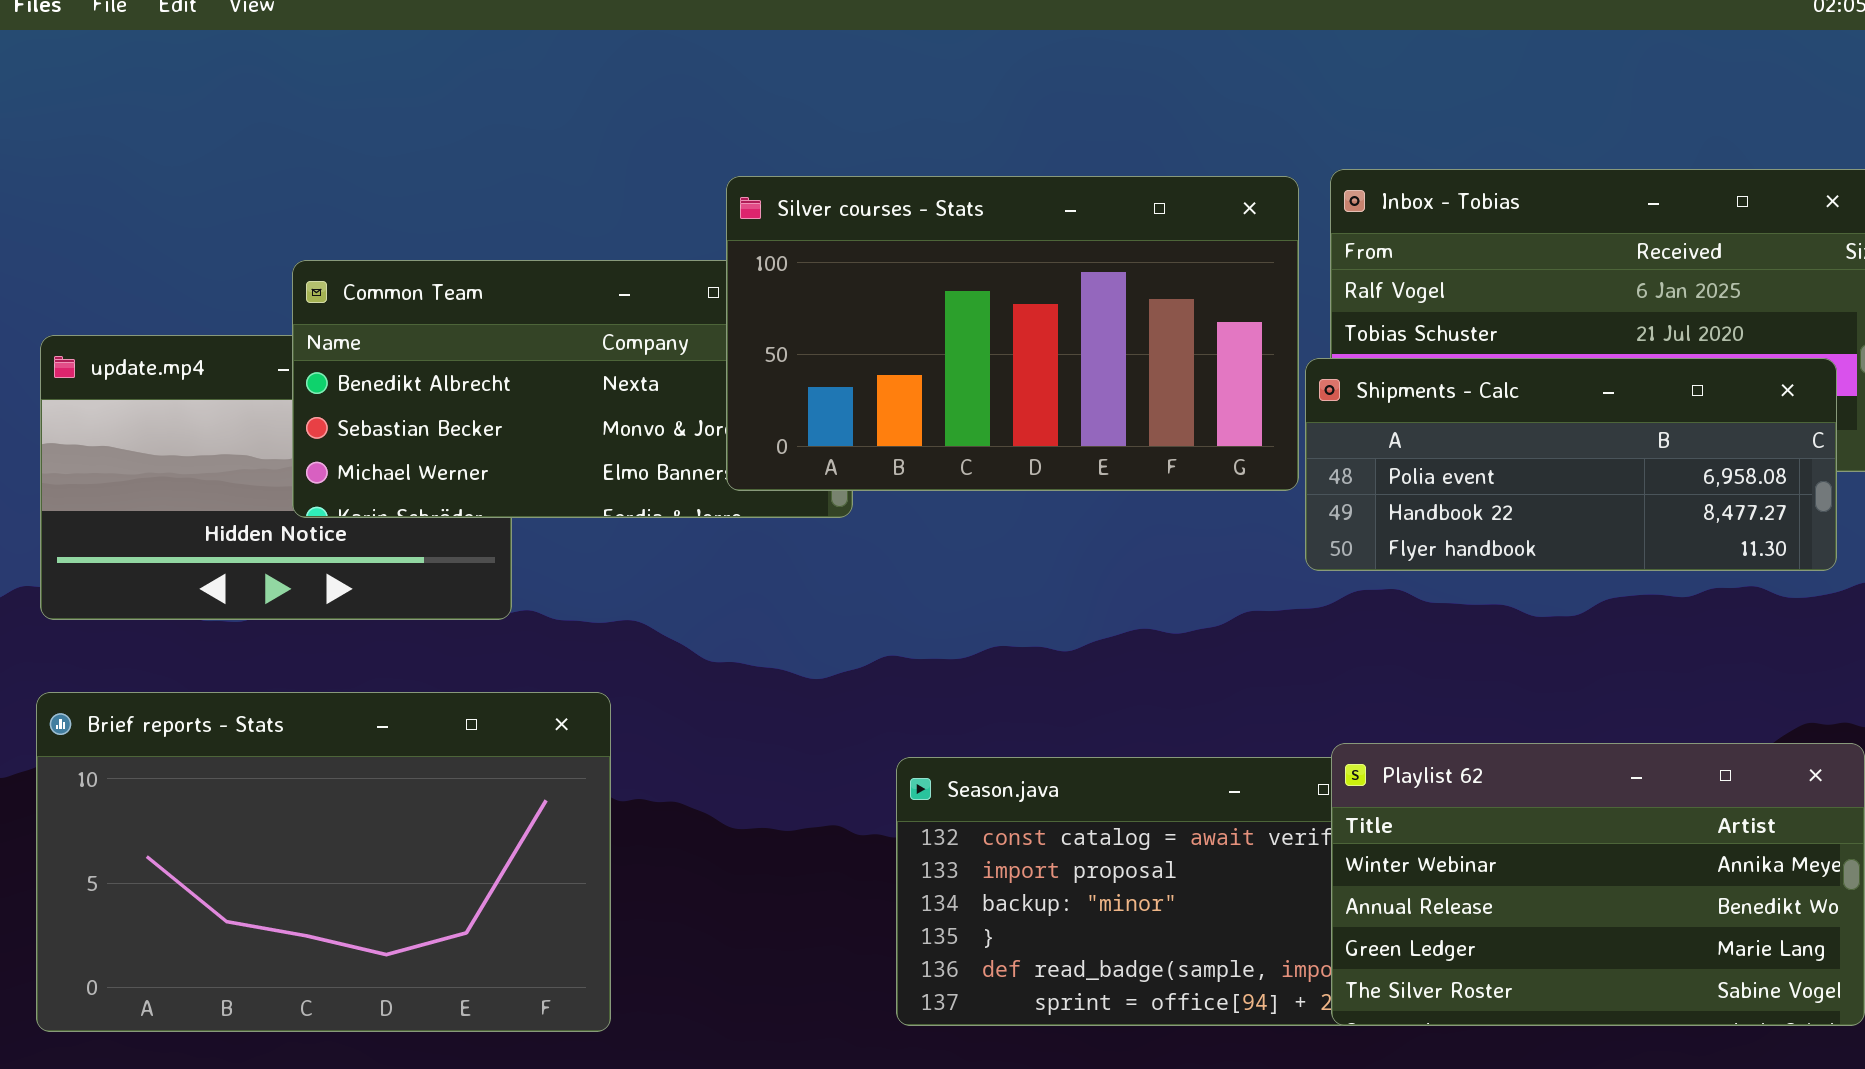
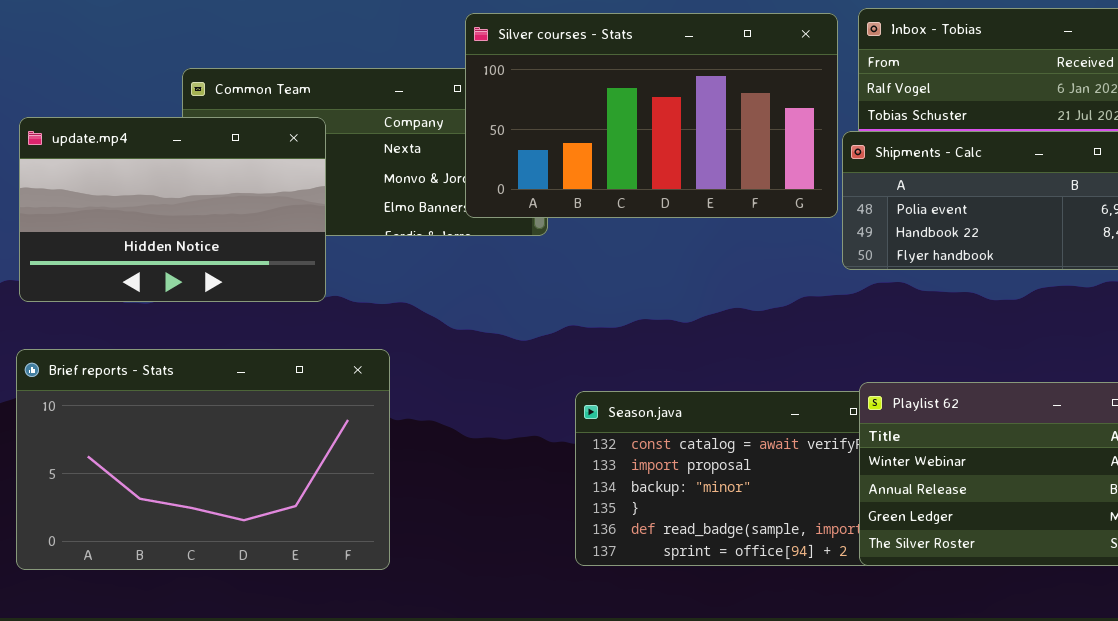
update.mp4: [40,335,512,620] -> [19,117,326,302], raised

